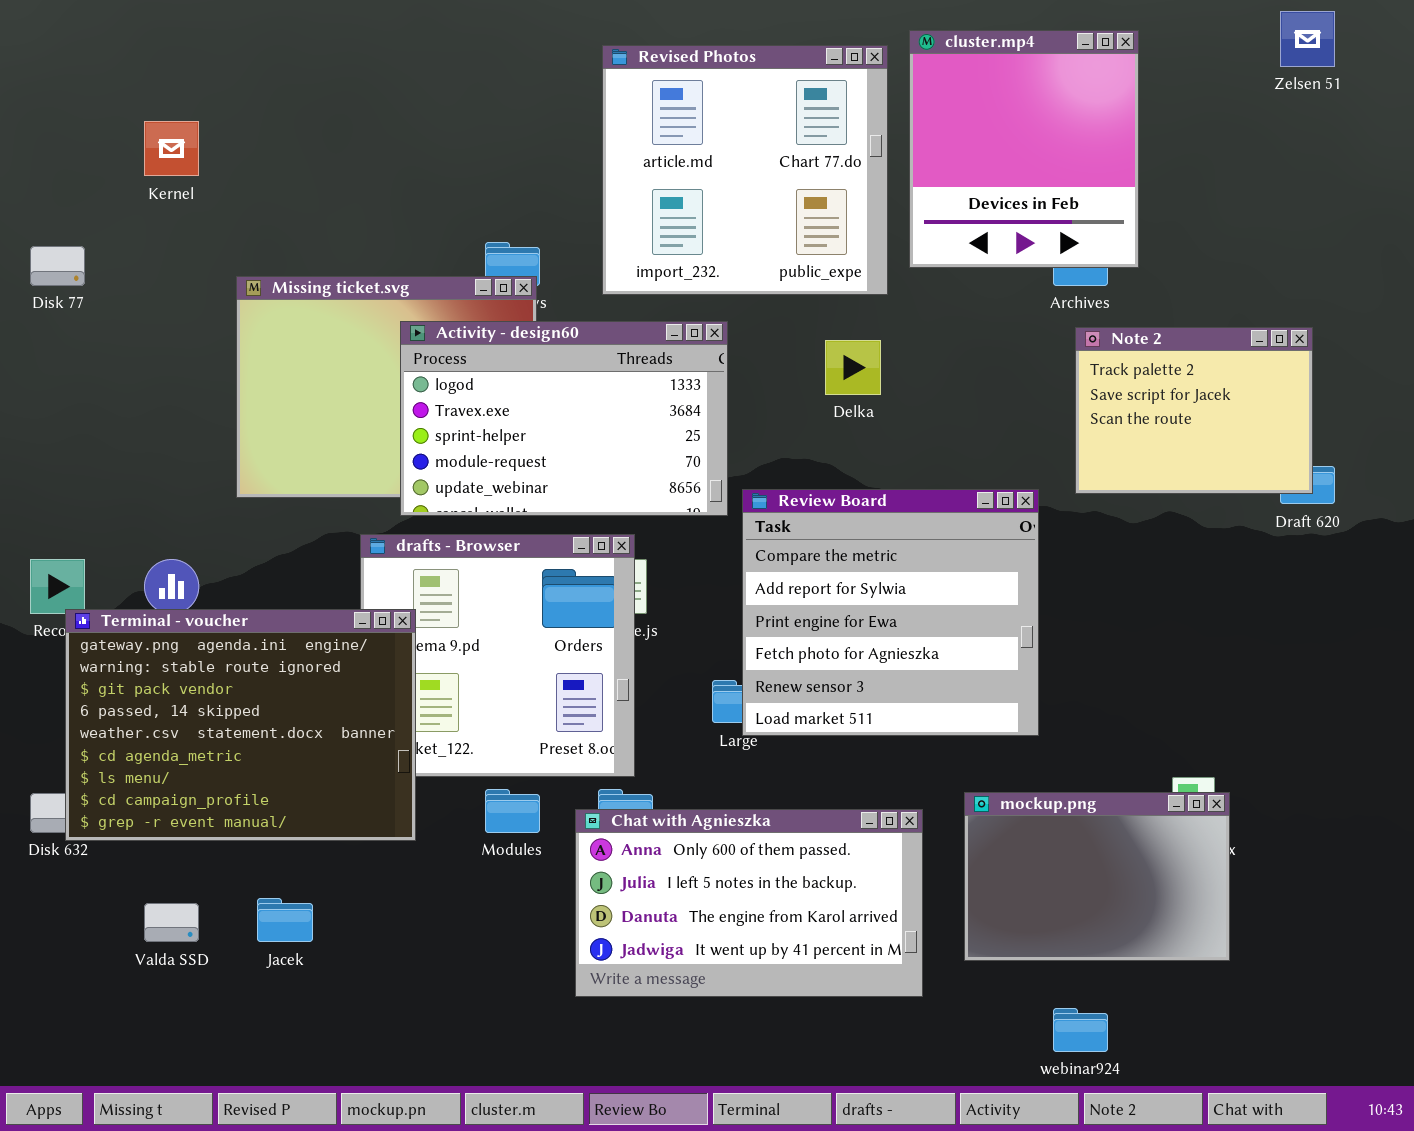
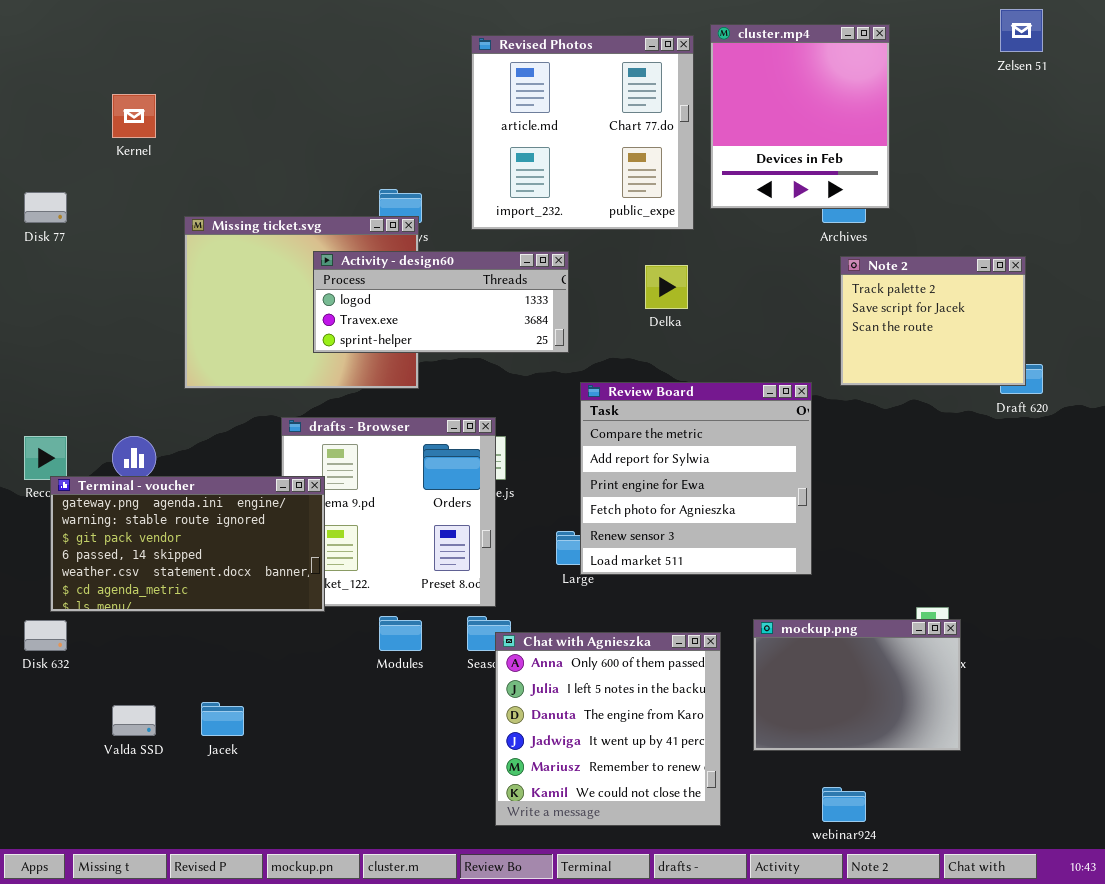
Activity - design60: [400,321,728,516] -> [313,251,569,353], resized
Terminal - voucher: [65,609,416,841] -> [50,476,325,612], resized
Chat with Agnieszka: [575,809,923,997] -> [495,632,721,826], resized

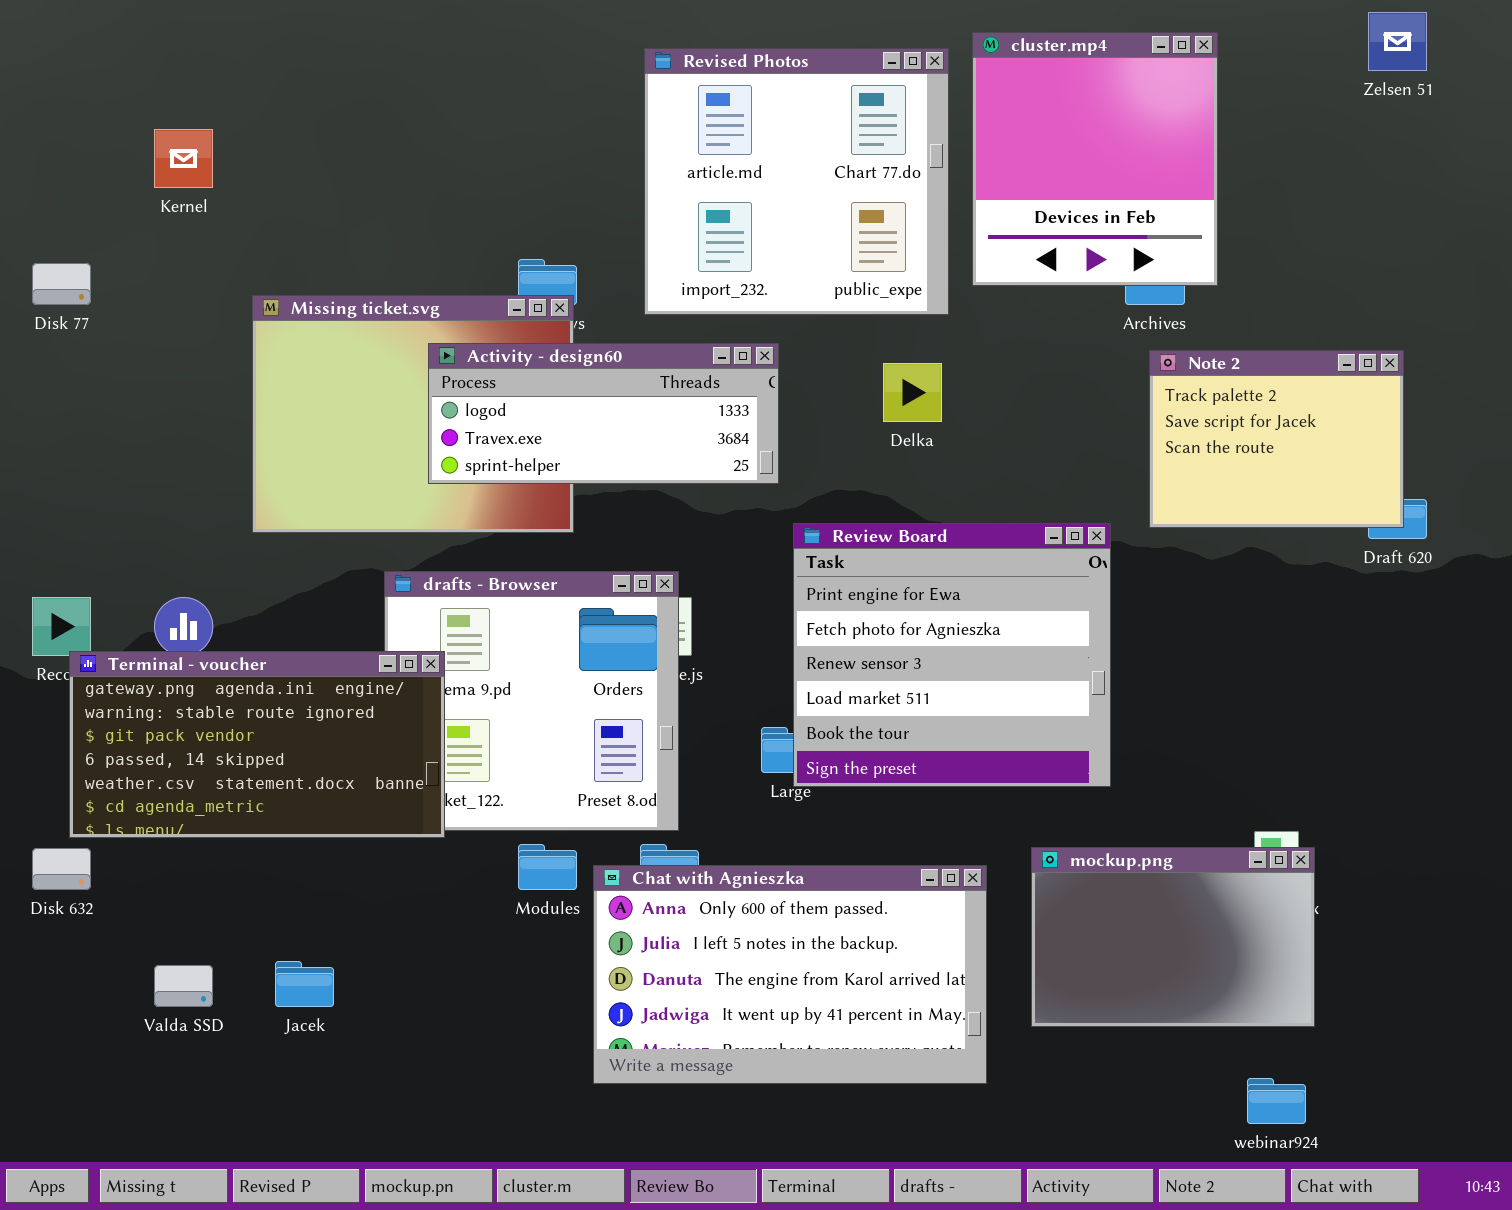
Review Board: [580,382,812,575] -> [793,523,1111,787], scrolled down 2 rows
Chat with Agnieszka: [495,632,721,826] -> [593,865,987,1084], resized
webinar924: [822,787,866,822] -> [1247,1078,1306,1124], moved

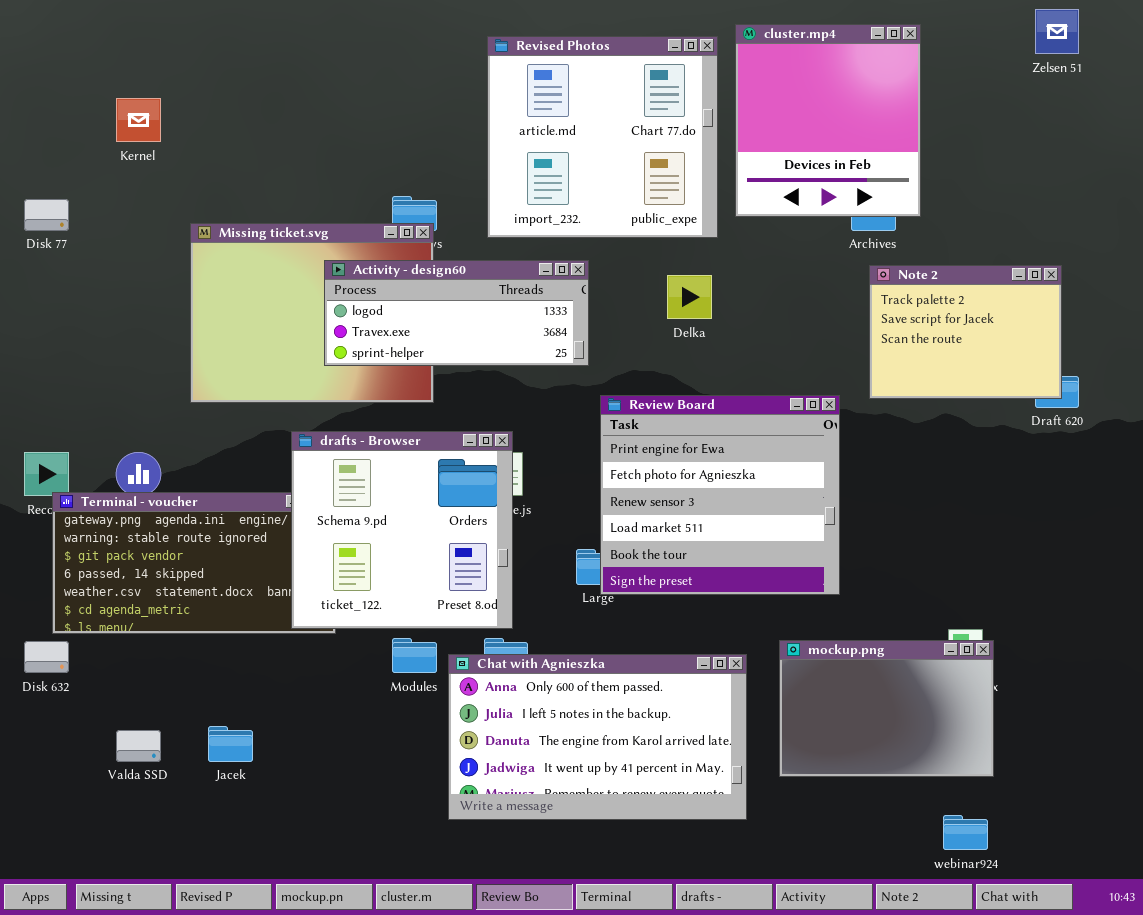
drafts - Browser: [384,571,679,831] -> [291,431,513,629], raised

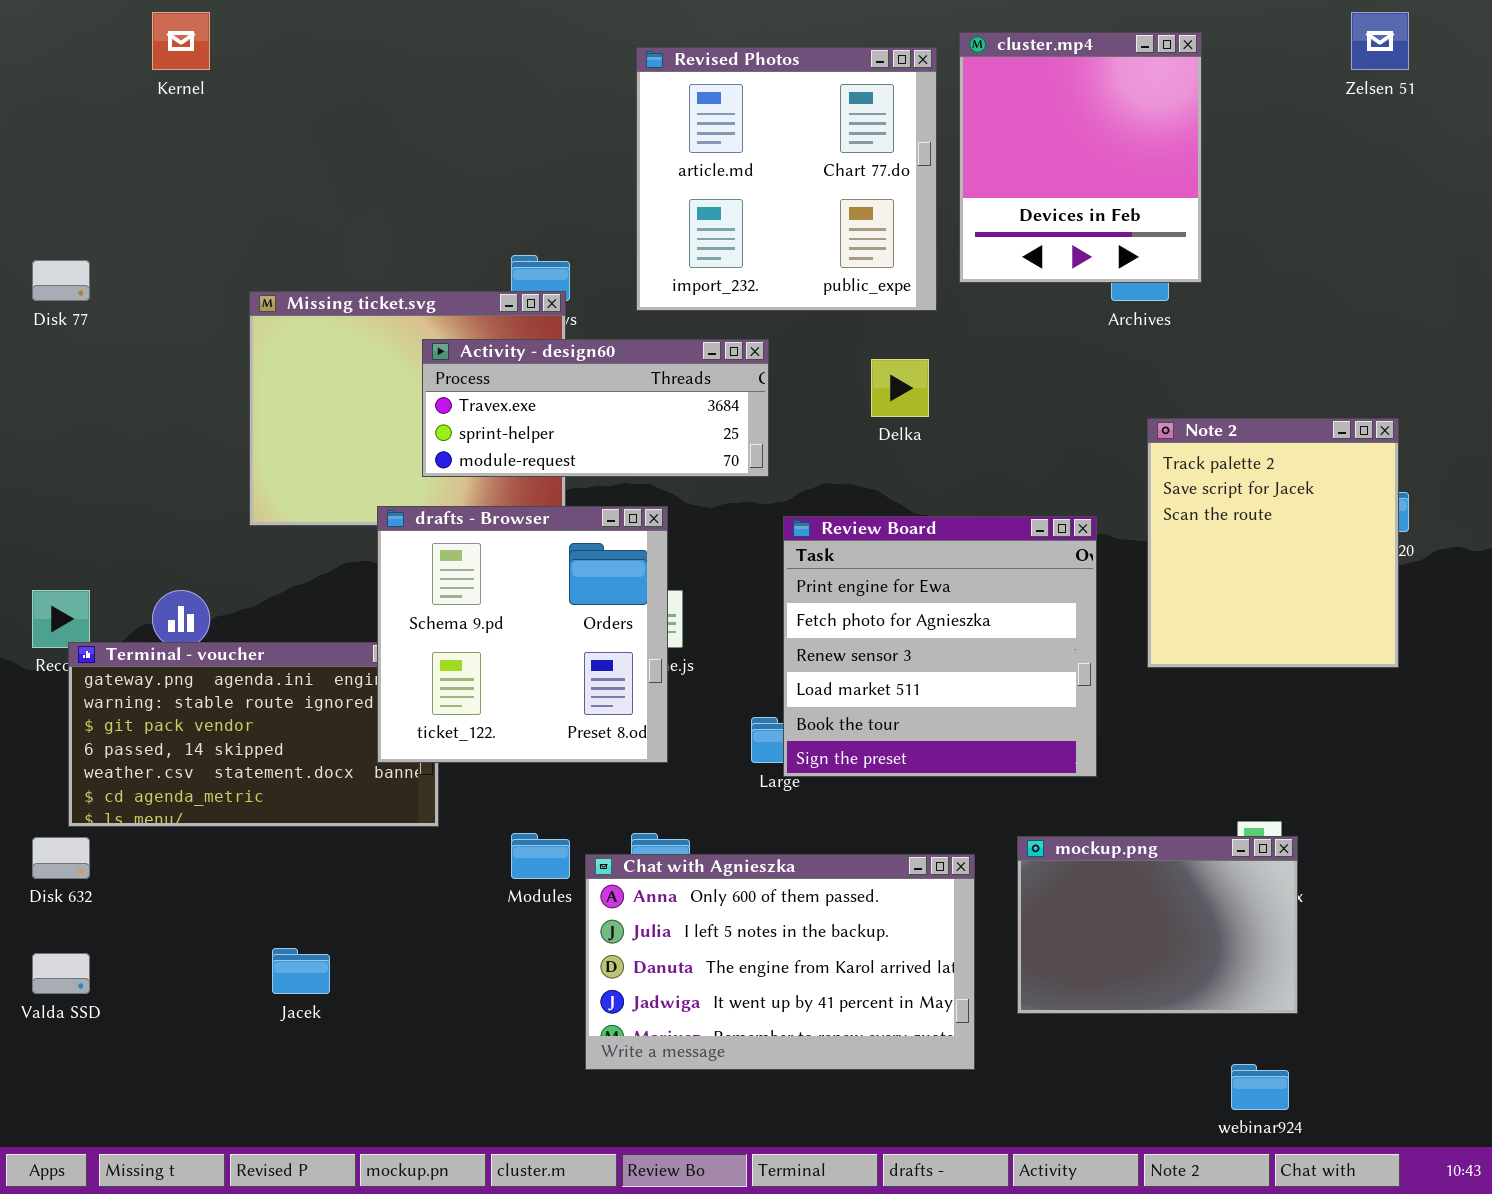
Kernel: [116,98,161,142] -> [152,12,210,70], moved
Activity - design60: [324,260,589,366] -> [422,339,769,477], scrolled down 1 row
Note 2: [869,265,1062,399] -> [1147,418,1399,668], moved, resized
drafts - Browser: [291,431,513,629] -> [377,506,668,763], moved
Valda SSD: [116,730,161,762] -> [32,953,90,994], moved

